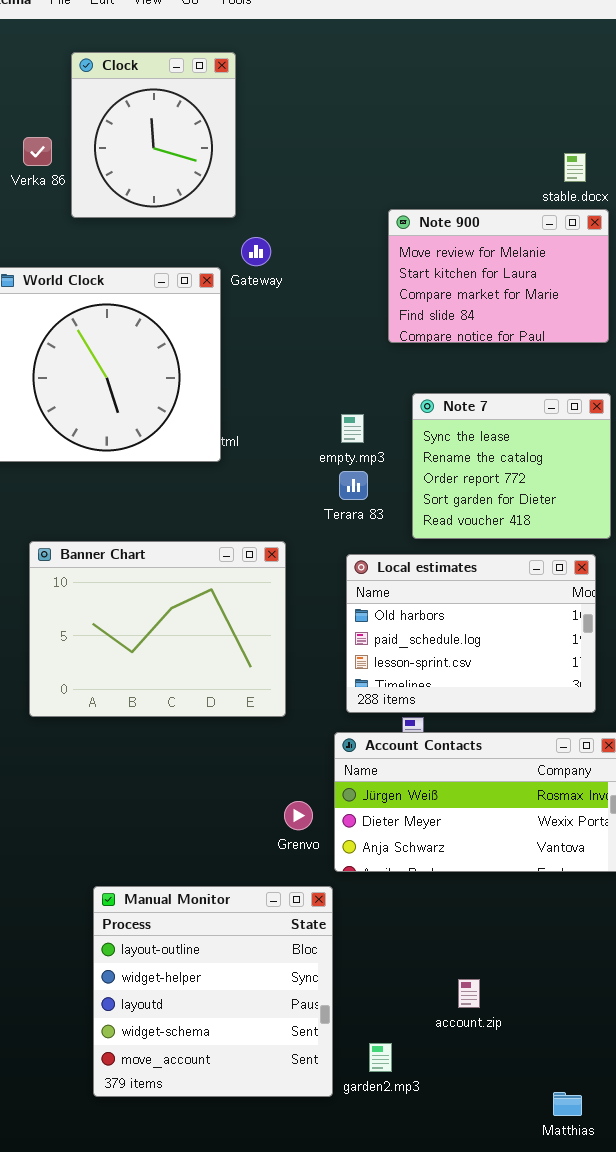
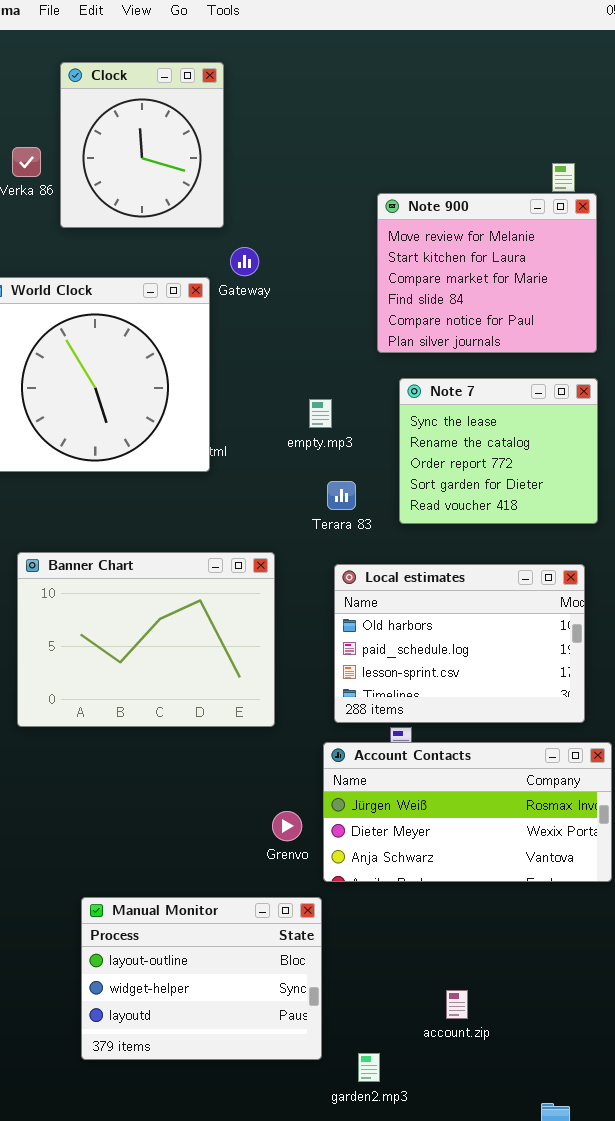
Note 900: [388,209,609,343] -> [377,193,597,353], resized
Note 7: [412,393,611,539] -> [399,378,598,524], moved
empty.mp3: [341,414,364,443] -> [309,399,332,428], moved
Manual Monitor: [93,886,333,1097] -> [81,897,322,1060], resized

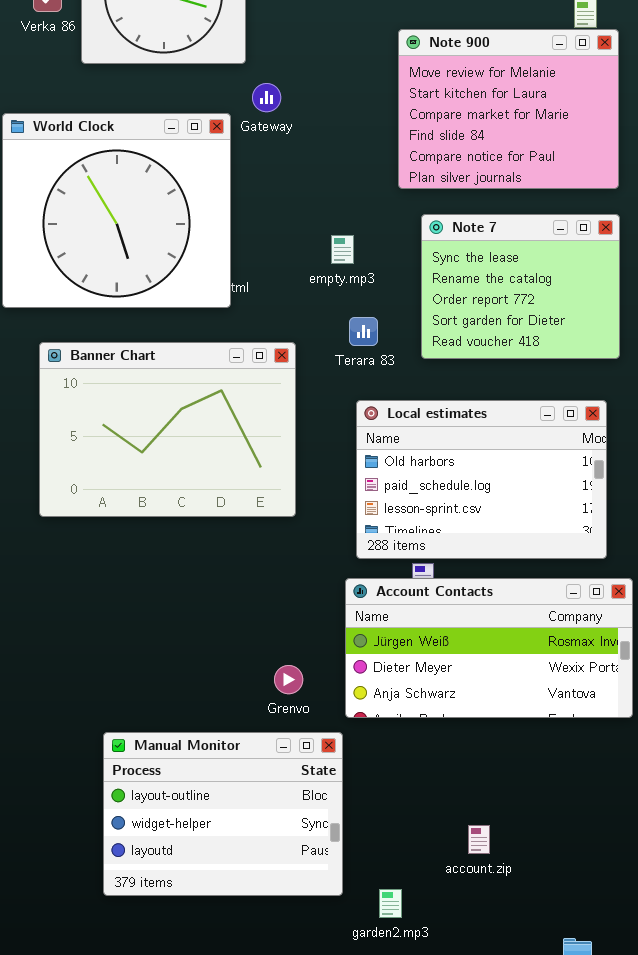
Banner Chart: [17,552,275,727] -> [39,342,296,517], moved
Grenvo: [272,811,302,841] -> [274,665,303,694], moved

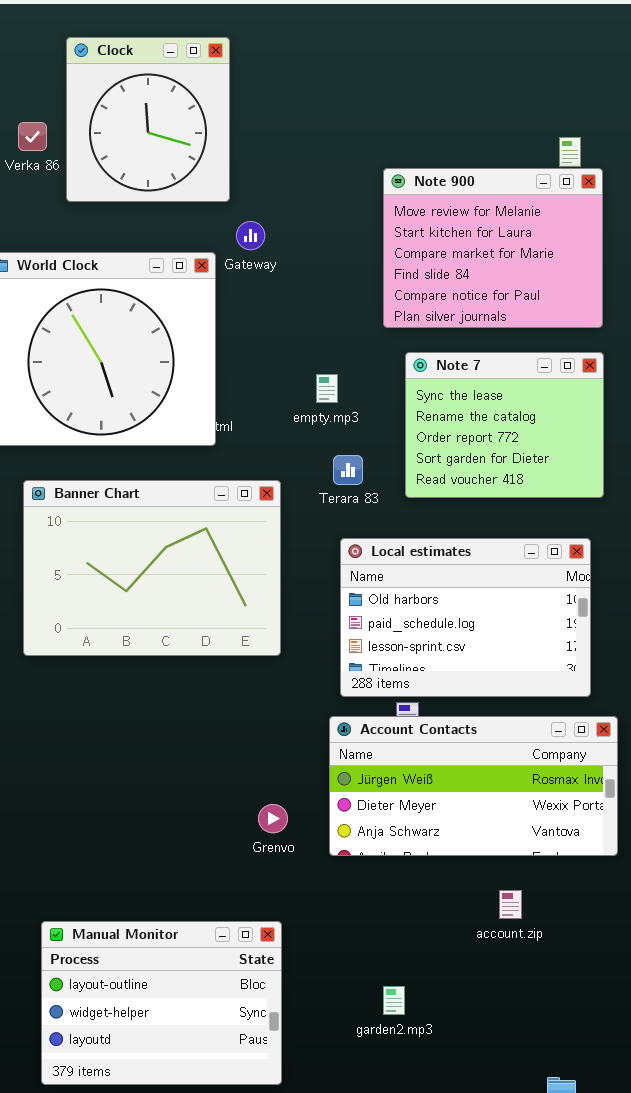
Manual Monitor: [103,732,343,896] -> [41,921,282,1085], moved
account.zip: [468,825,490,854] -> [499,890,522,919], moved
garden2.mp3: [379,889,402,918] -> [383,986,405,1015], moved

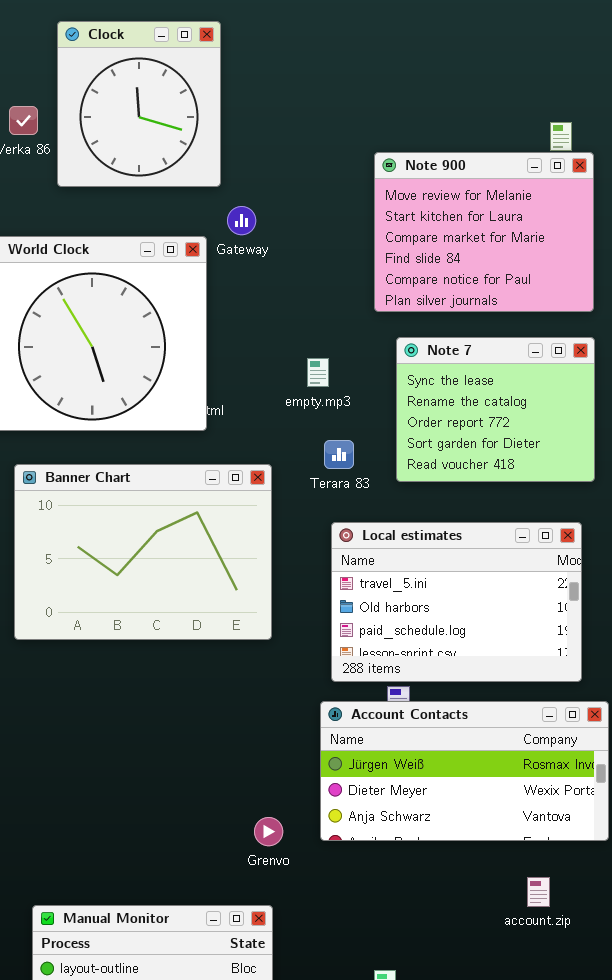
Local estimates: [340,538,591,697] -> [331,522,582,682], scrolled up 1 row
Grenvo: [258,804,288,833] -> [254,817,283,846], moved
account.zip: [499,890,522,919] -> [527,877,550,907], moved

